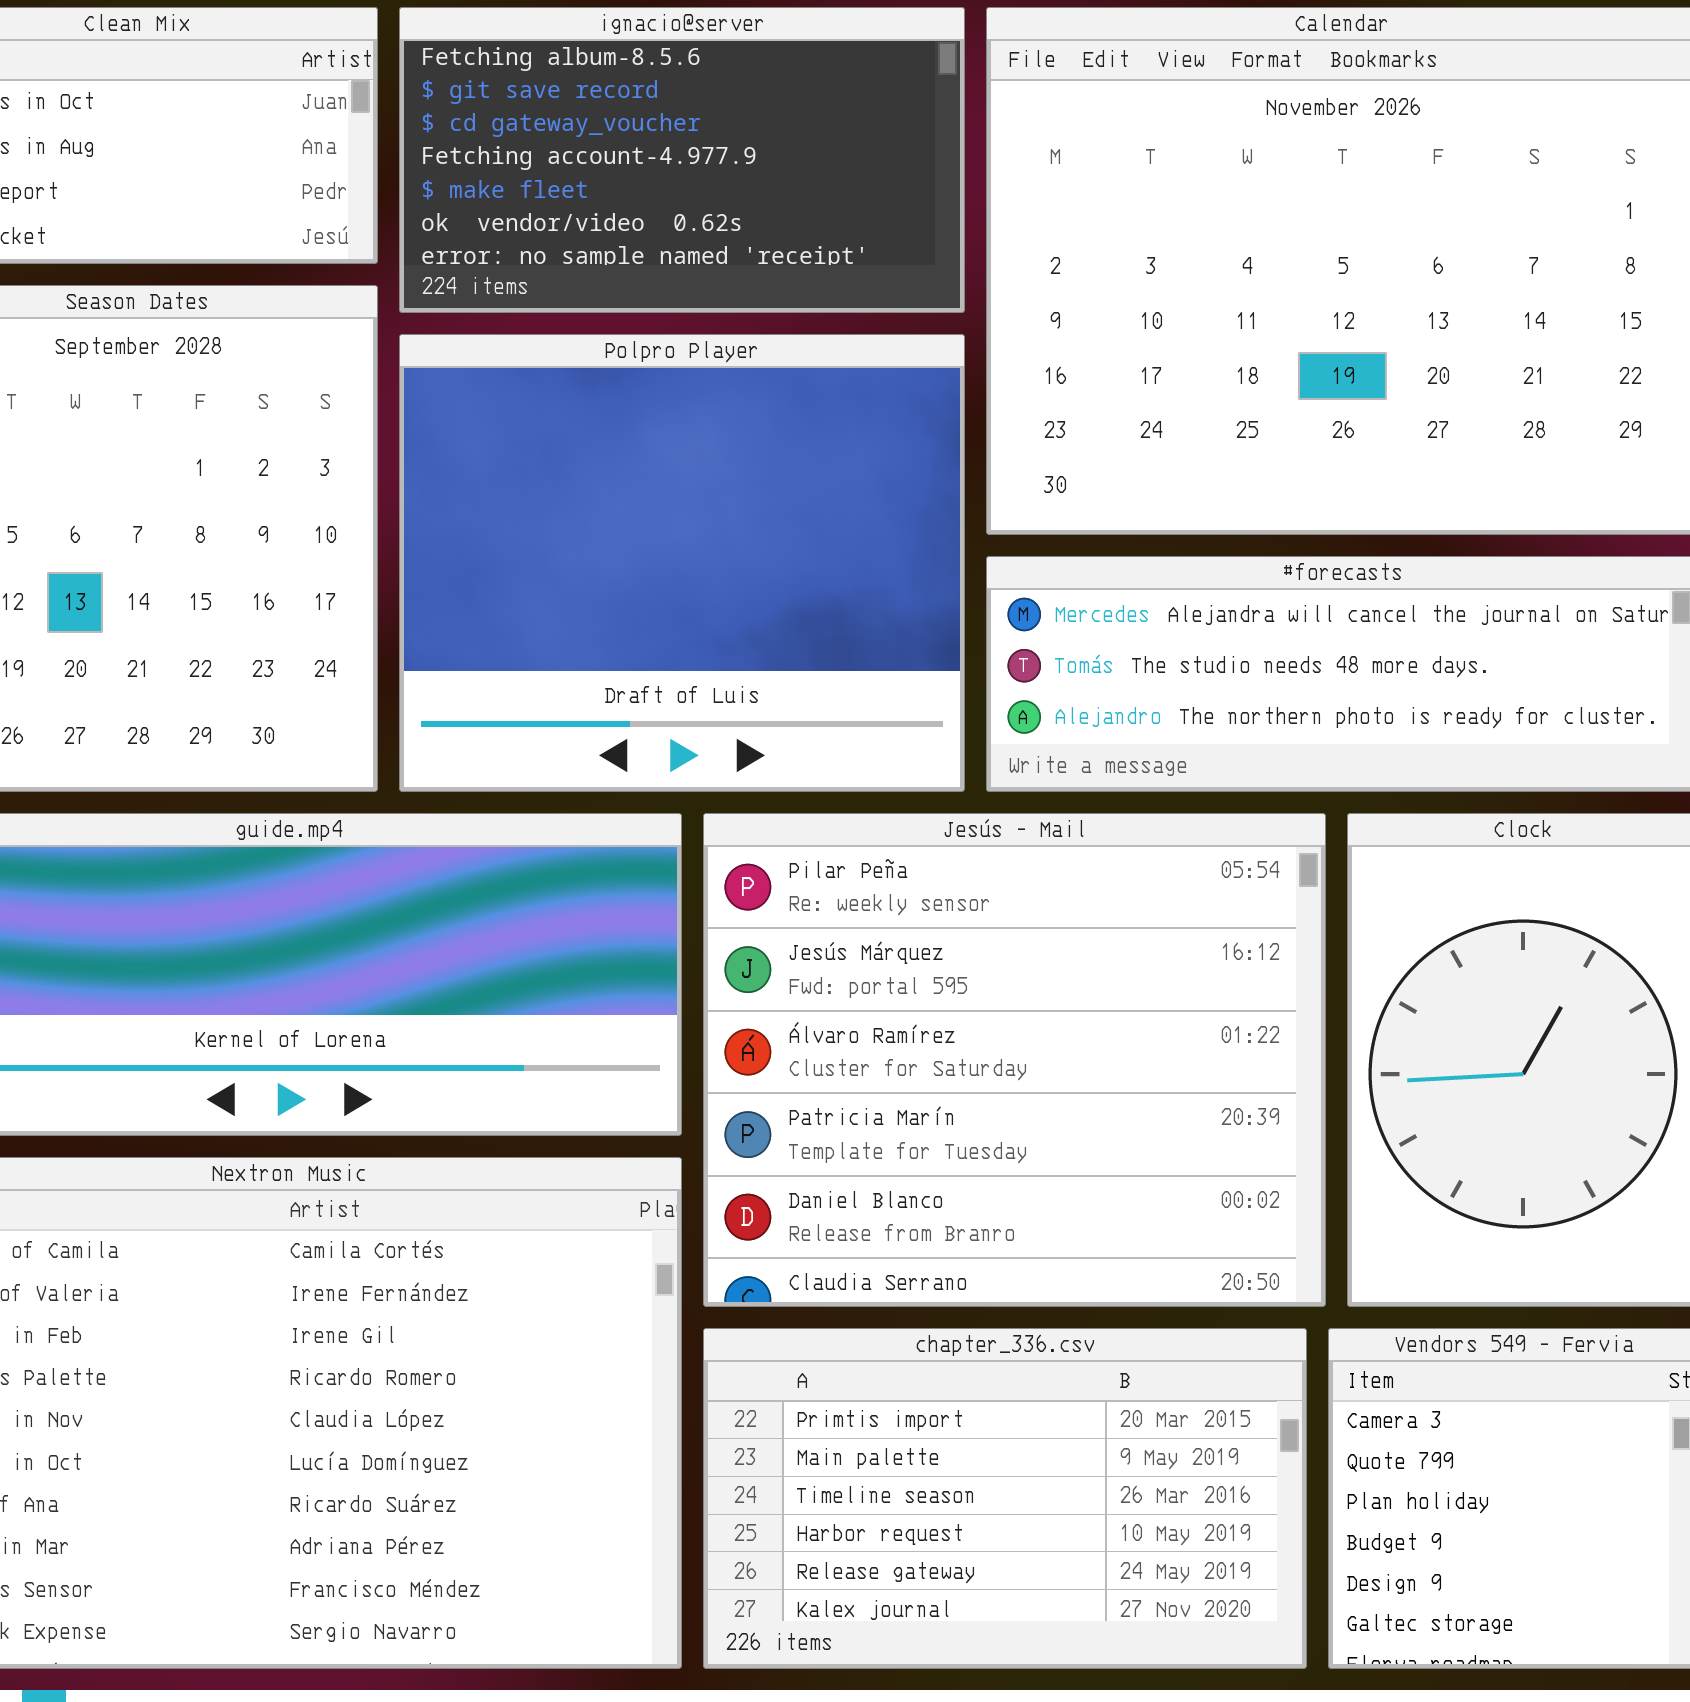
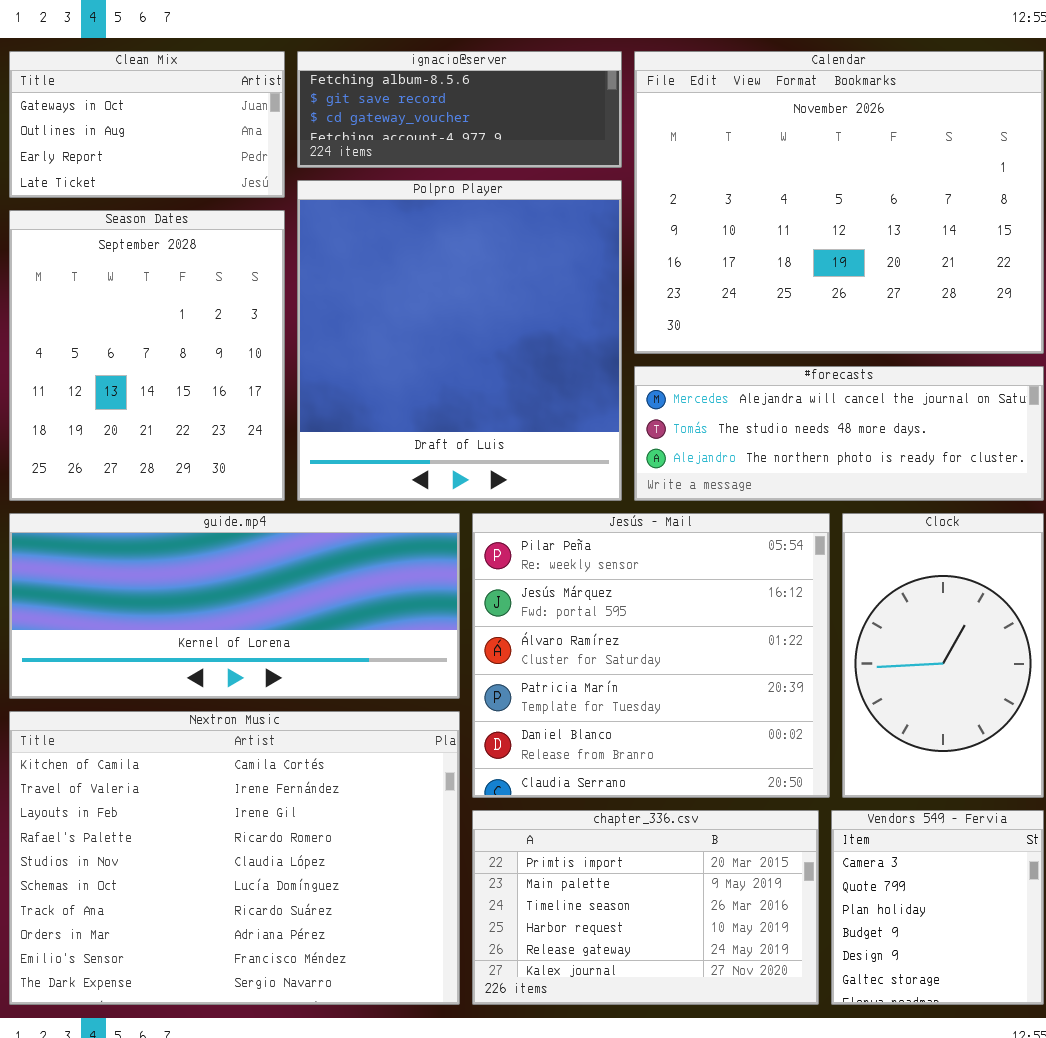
ignacio@server: [399,7,965,313] -> [297,51,622,168], resized
Polpro Player: [399,334,965,792] -> [297,180,622,501], resized

